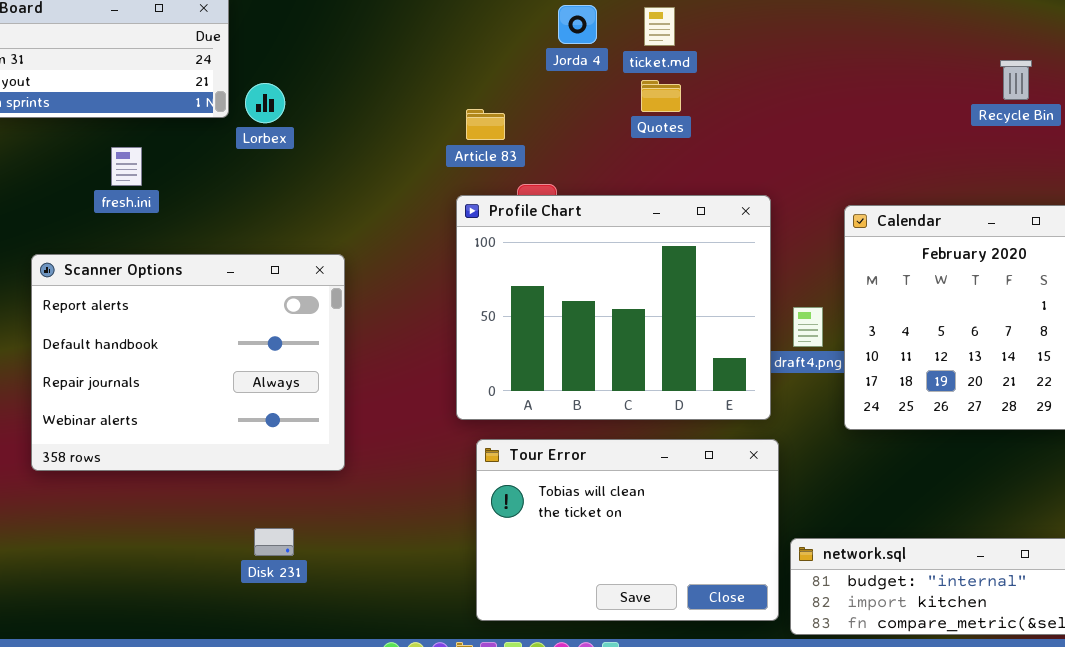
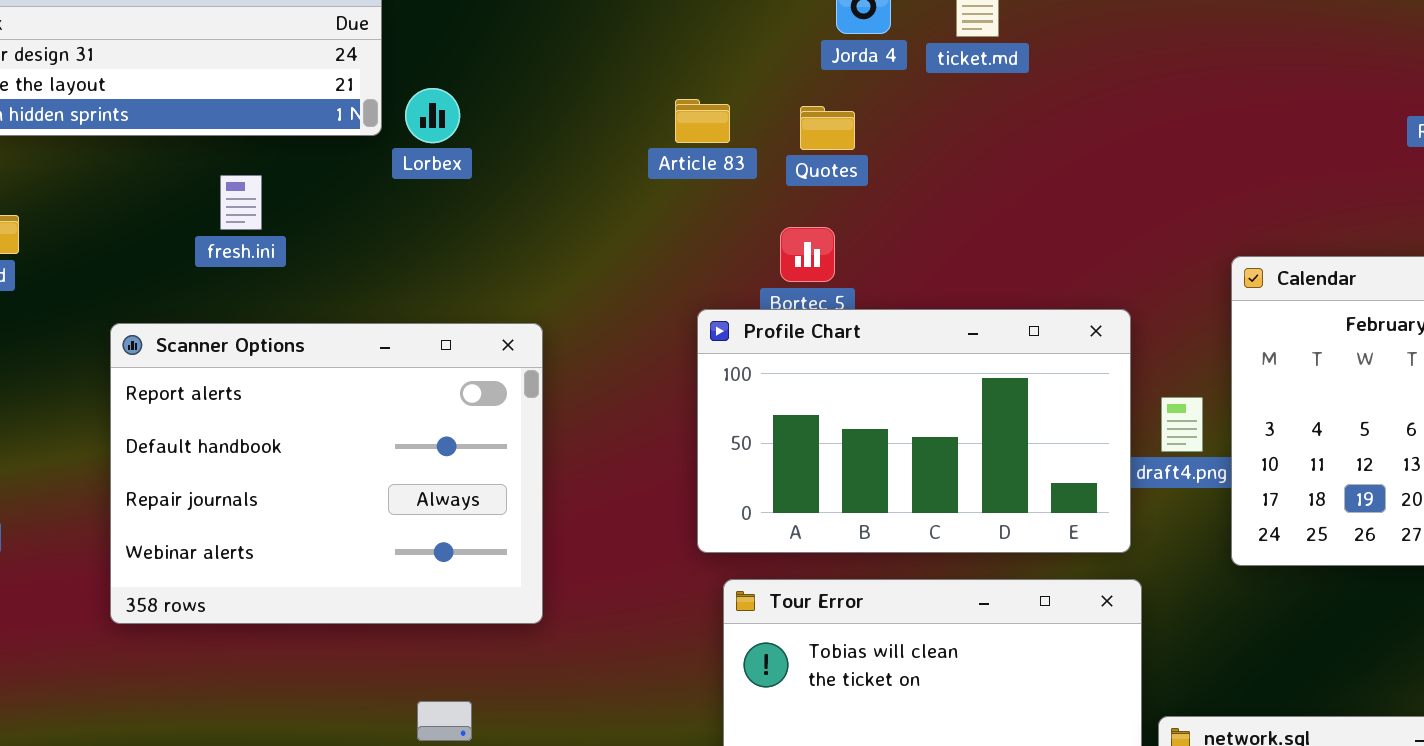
Quotes: [641,80,681,112] -> [800,106,855,150], moved
Article 83: [466,109,505,140] -> [675,99,730,143], moved
Profile Chart: [456,195,771,420] -> [697,309,1131,553], resized

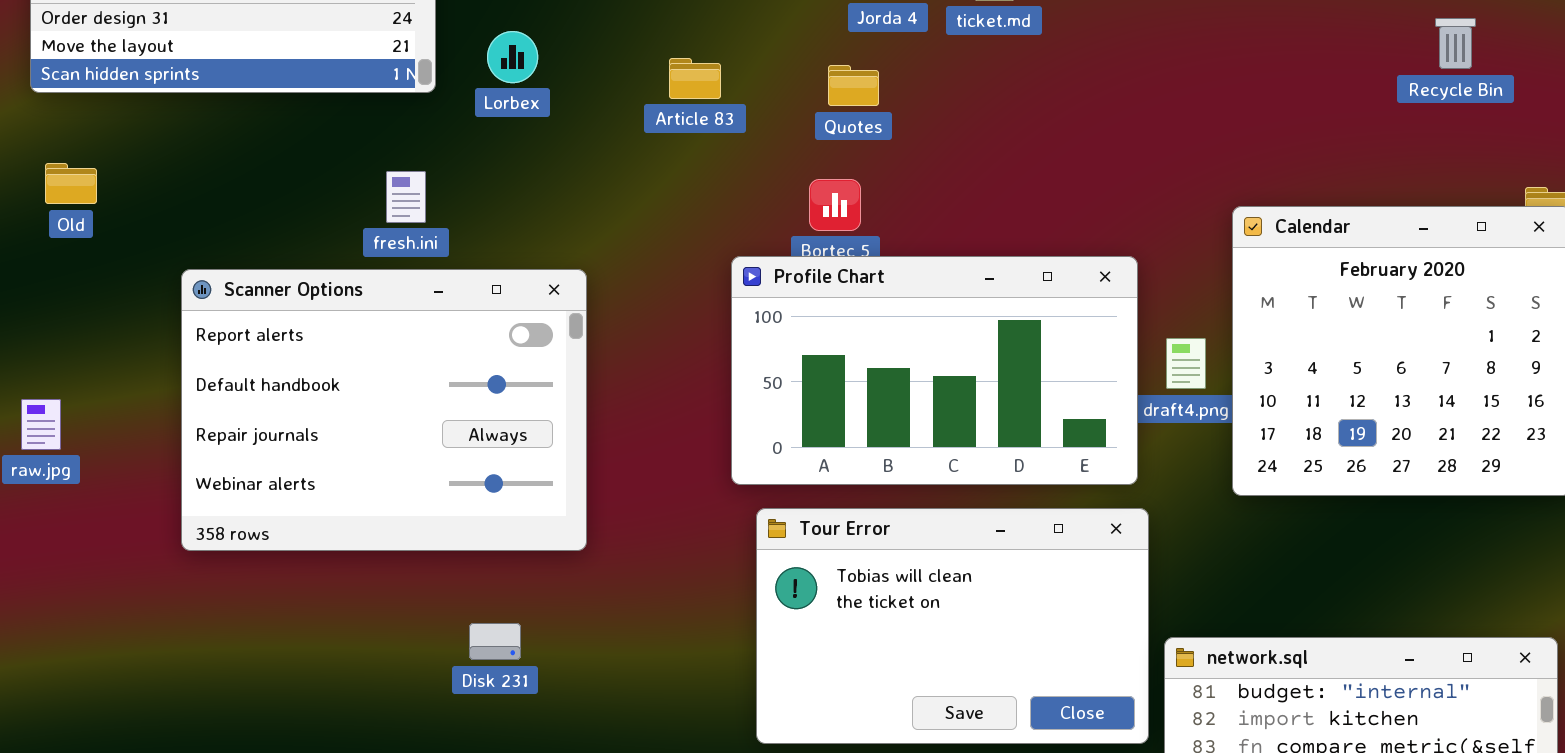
Lorbex: [405,88,460,143] -> [487,31,538,83], moved
Article 83: [675,99,730,143] -> [669,58,721,99], moved
fresh.ini: [220,175,262,230] -> [386,171,426,223], moved

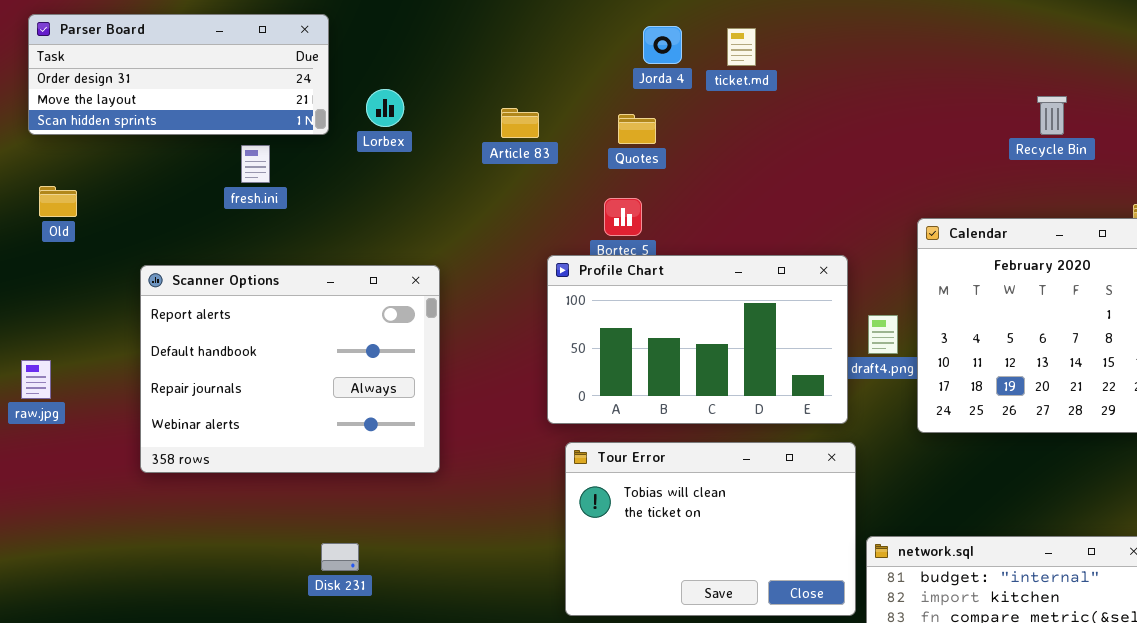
Recycle Bin: [1435,18,1476,69] -> [1037,96,1067,135], moved
fresh.ini: [386,171,426,223] -> [241,145,270,183], moved
Disk 231: [469,623,521,660] -> [321,543,359,571], moved

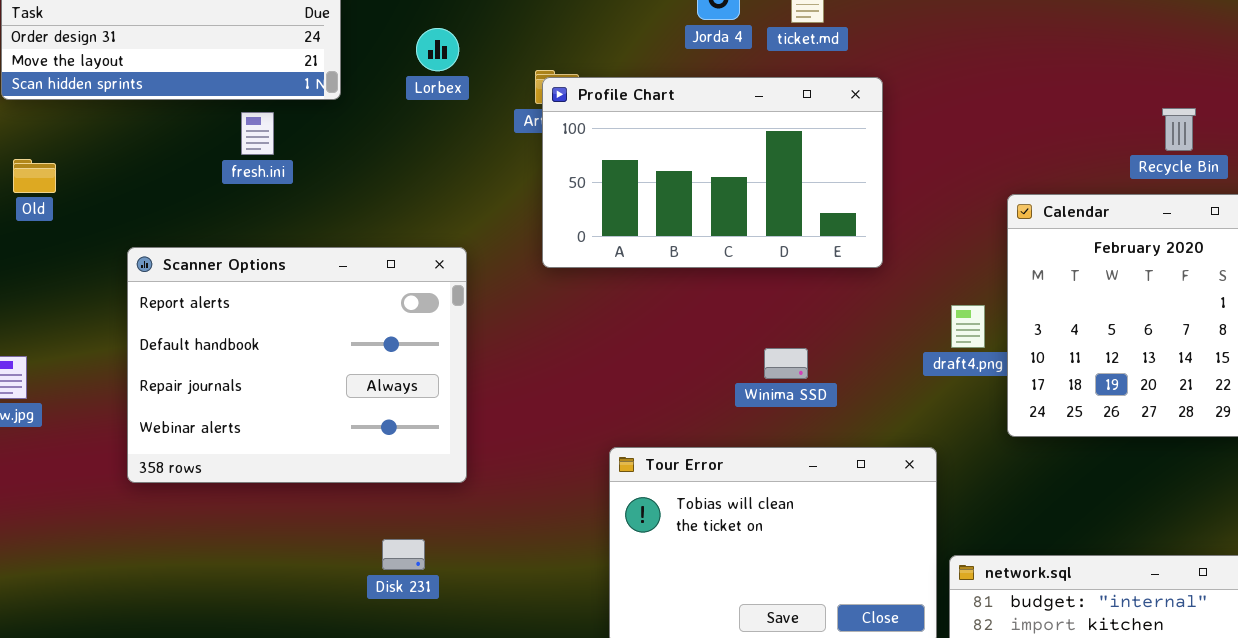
Lorbex: [366,89,404,127] -> [416,28,459,71], moved
Recycle Bin: [1037,96,1067,135] -> [1162,108,1196,151], moved
Profile Chart: [547,255,848,424] -> [542,77,883,268], moved
Disk 231: [321,543,359,571] -> [382,539,425,570], moved

